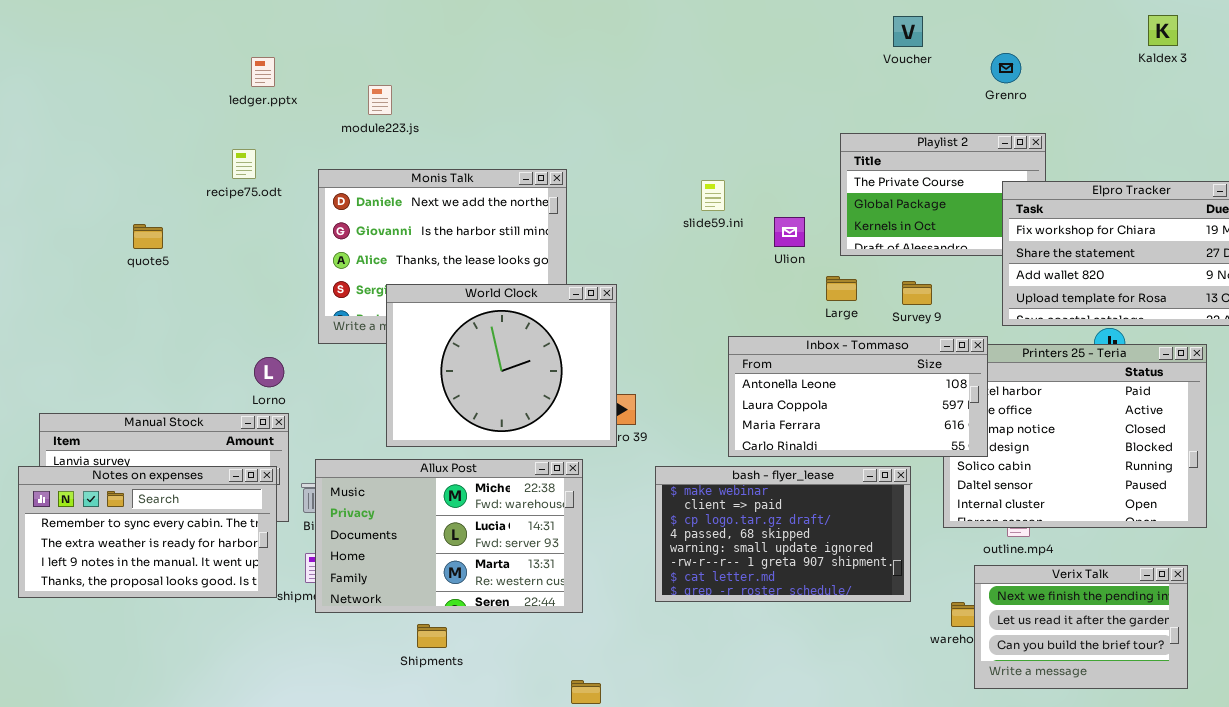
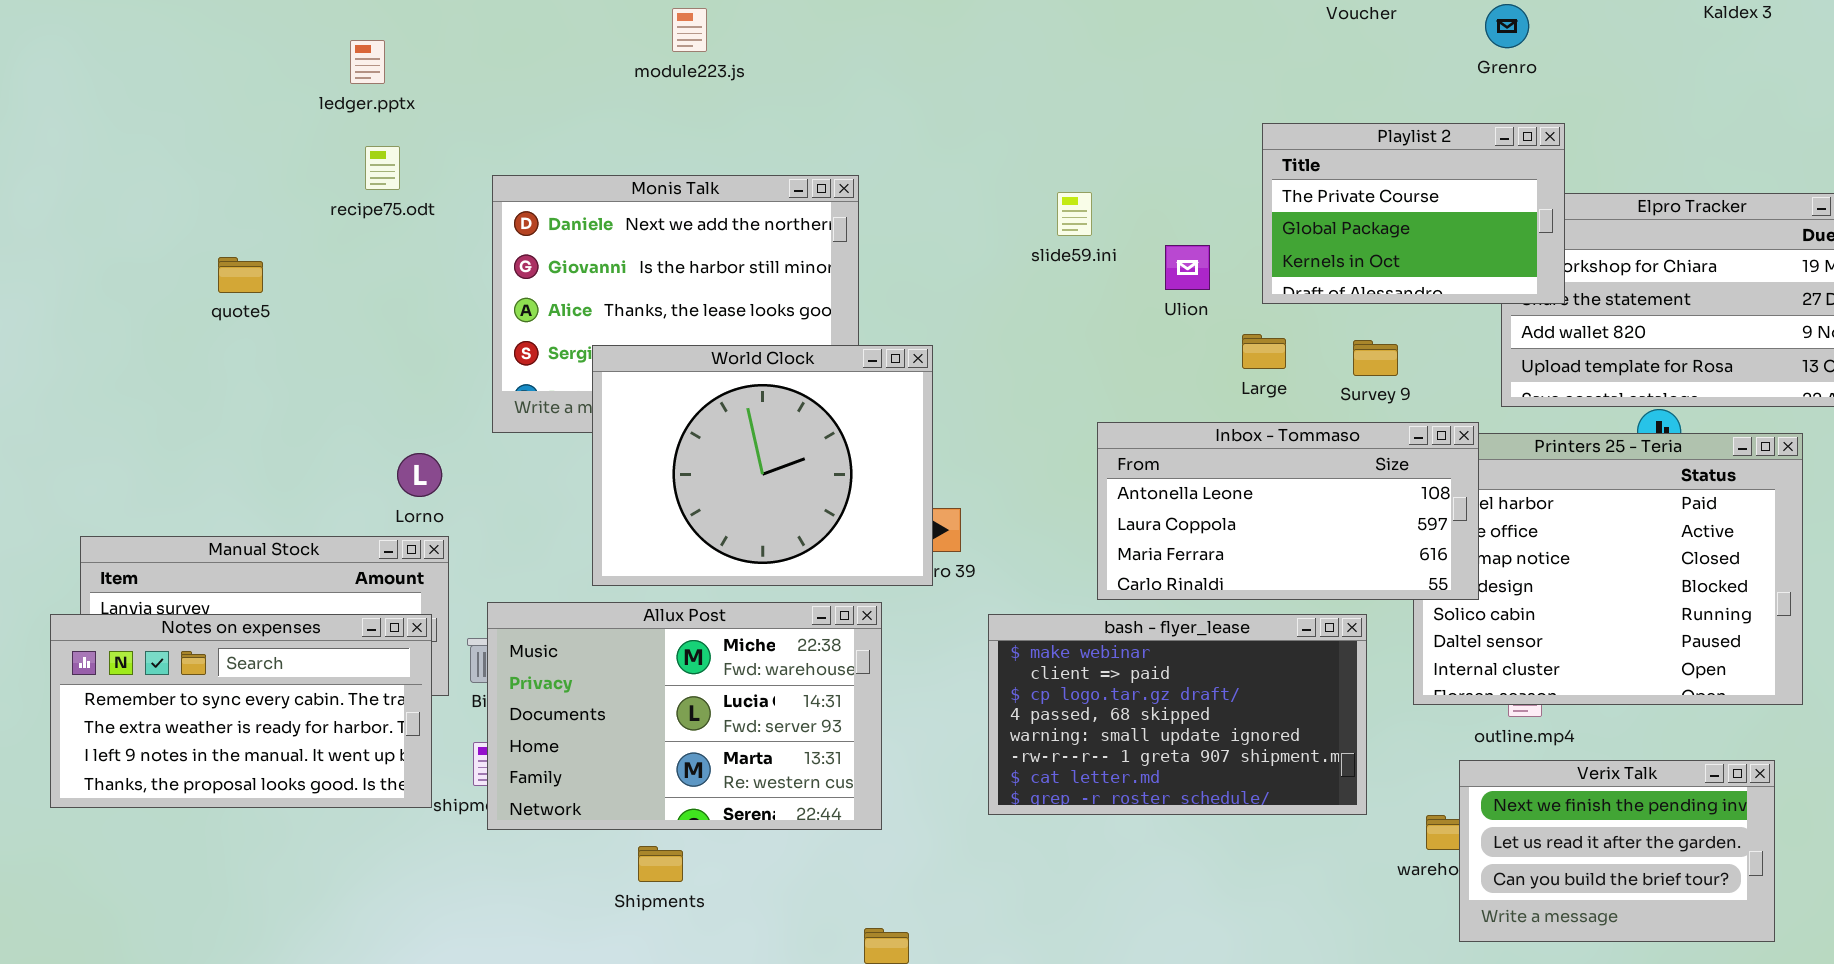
ledger.pptx: [251,57,275,87] -> [350,40,385,84], moved
module223.js: [368,85,392,115] -> [672,8,707,52], moved
Playlist 2: [840,133,1046,256] -> [1262,123,1565,304], raised

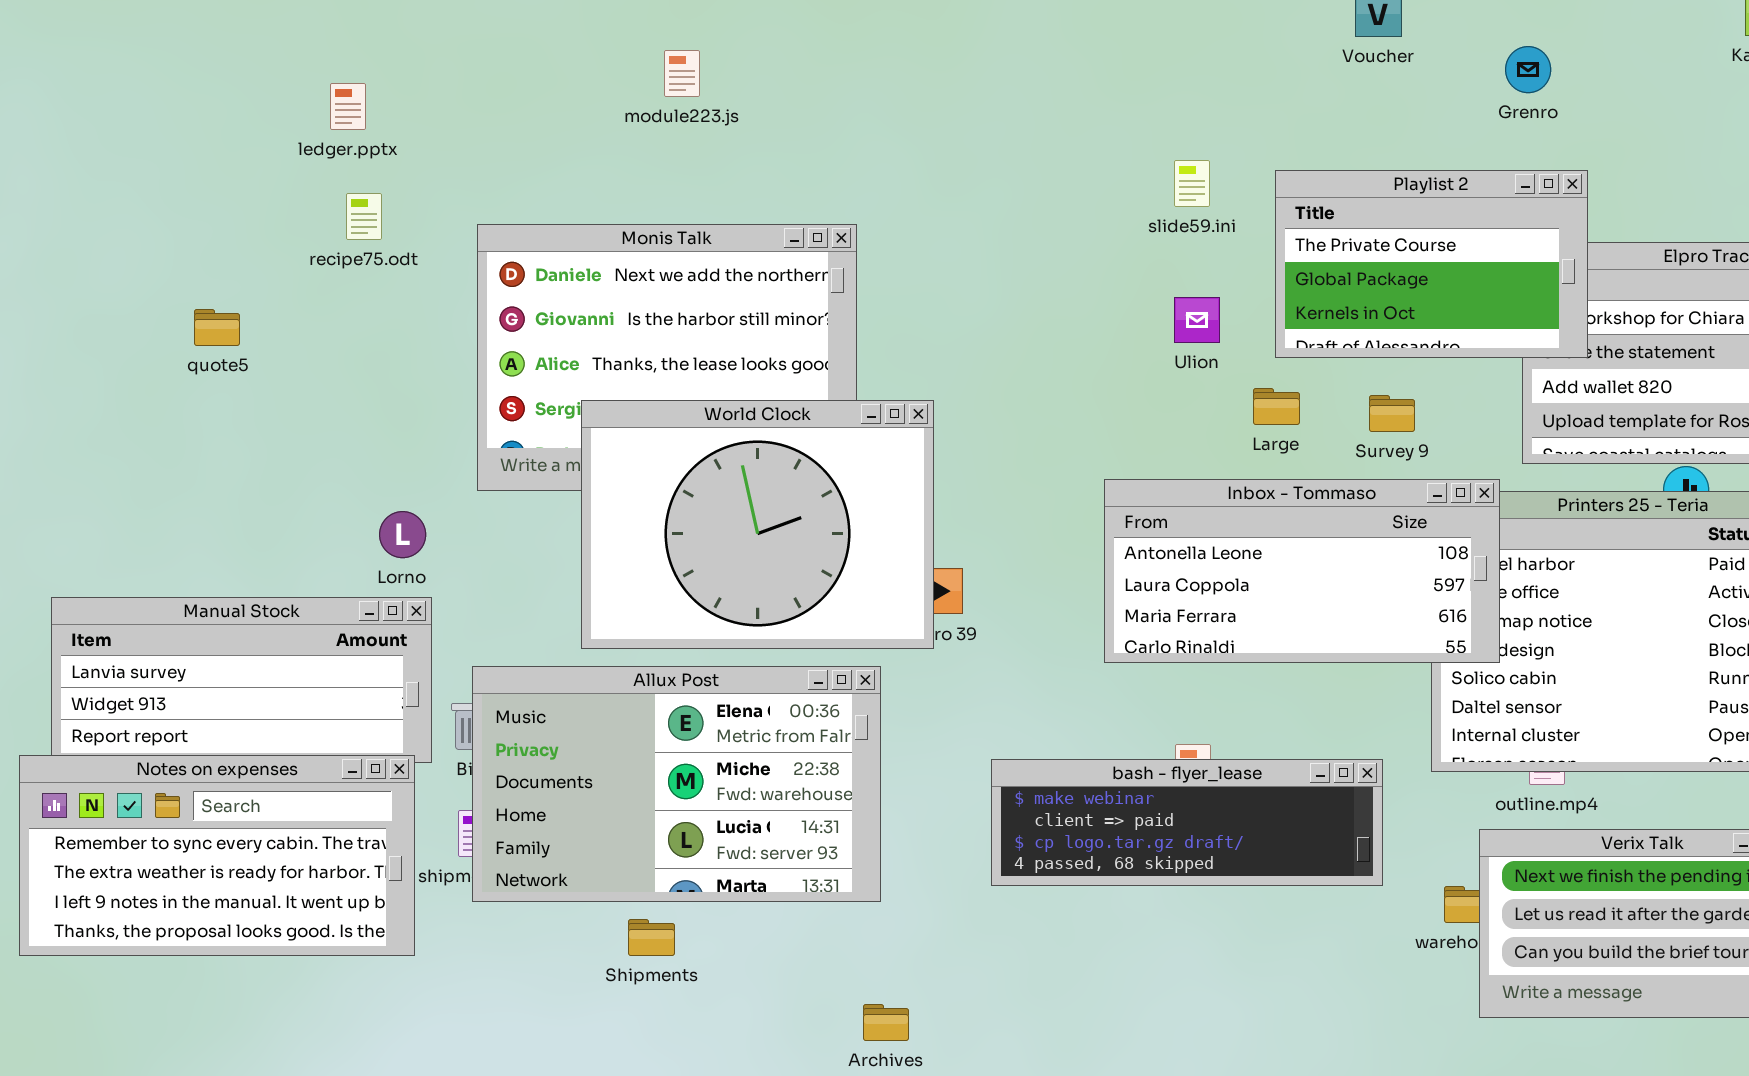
slide59.ini: [1057,192,1092,236] -> [1174,160,1210,207], moved
Allux Post: [487,602,882,830] -> [472,666,881,902], scrolled up 1 row
Notes on expenses: [50,614,432,808] -> [19,755,415,956], moved
bash - flyer_lease: [988,614,1367,815] -> [991,759,1383,886], resized

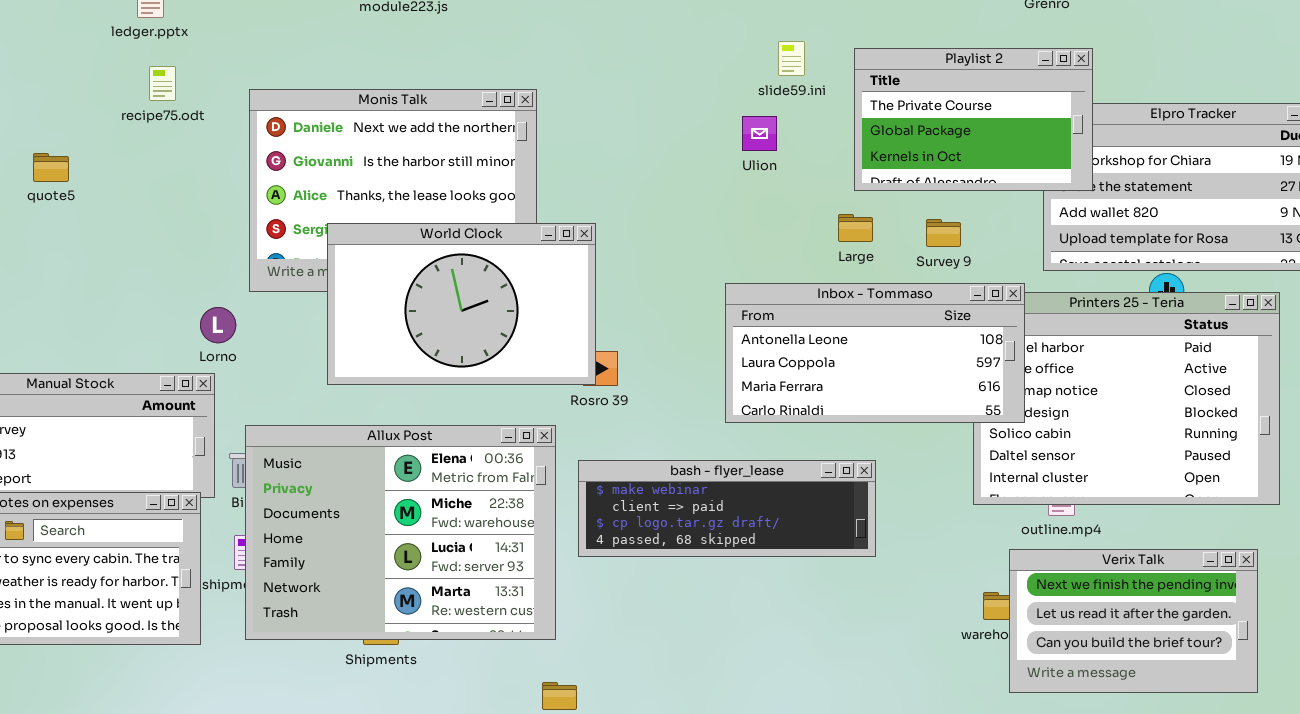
Ulion: [1174,297,1220,343] -> [742,116,777,151], moved
World Clock: [581,400,934,649] -> [327,223,596,385], resized
Lorno: [379,511,426,558] -> [200,307,236,343], moved
Allux Post: [472,666,881,902] -> [245,425,556,640], resized
bash - flyer_lease: [991,759,1383,886] -> [578,460,876,557], moved

